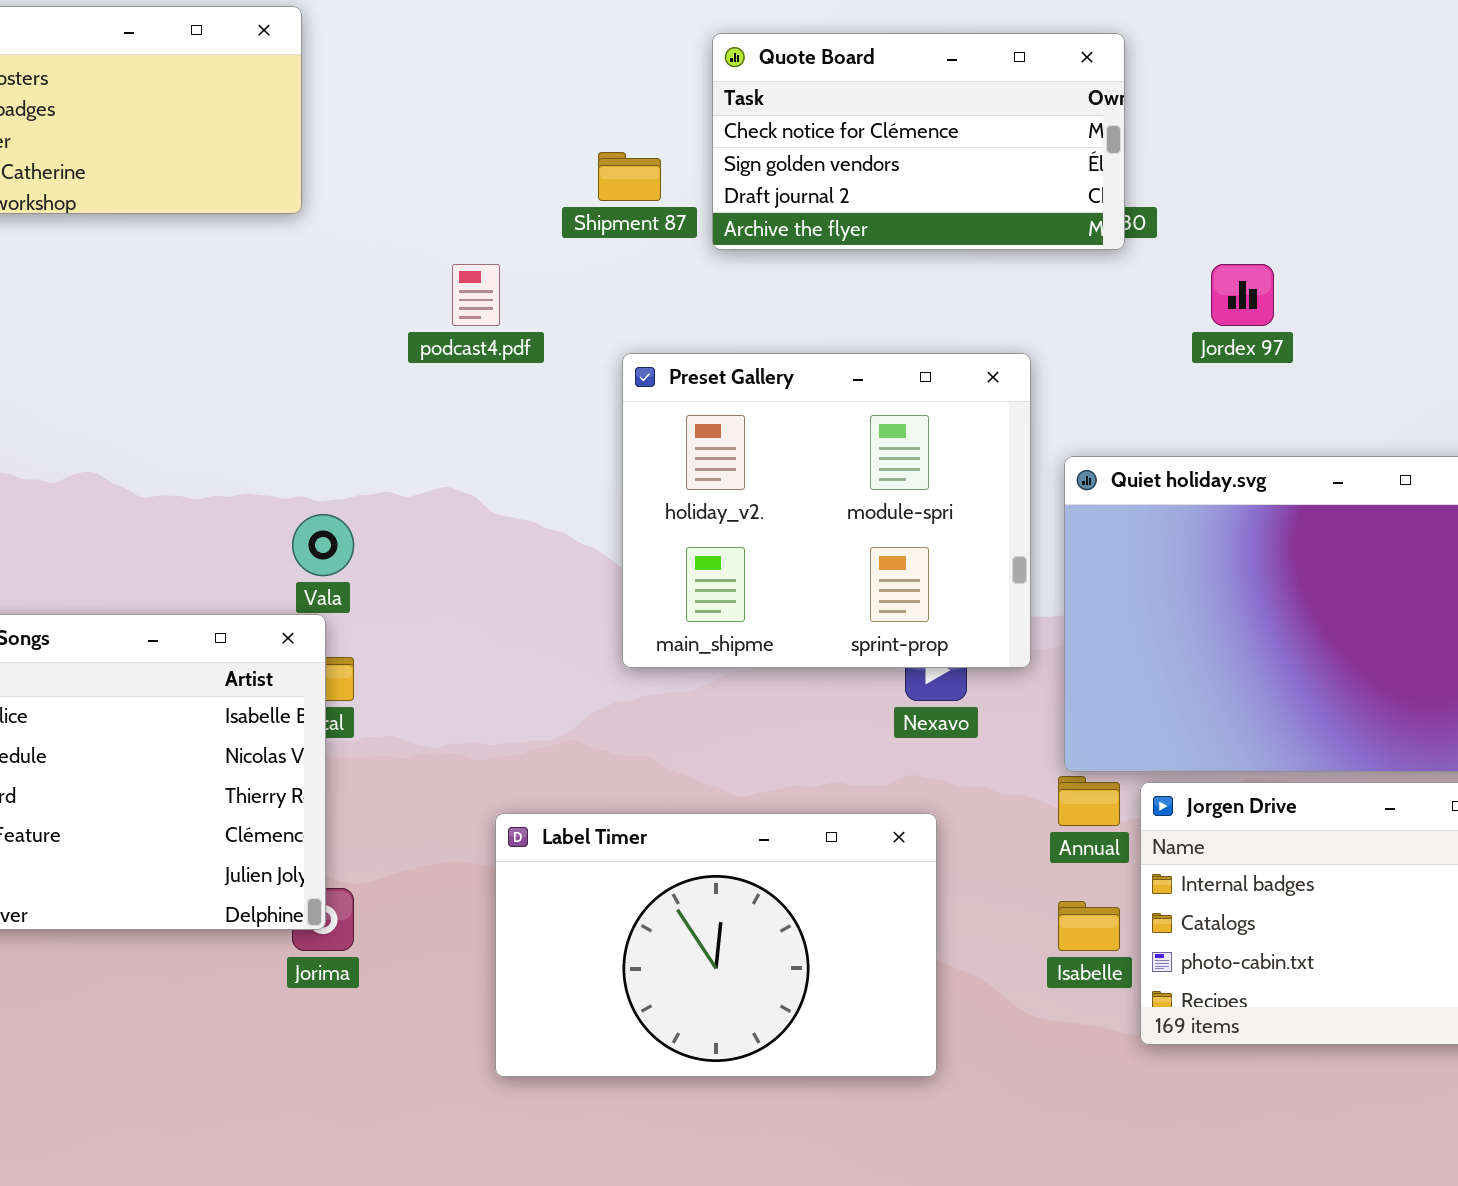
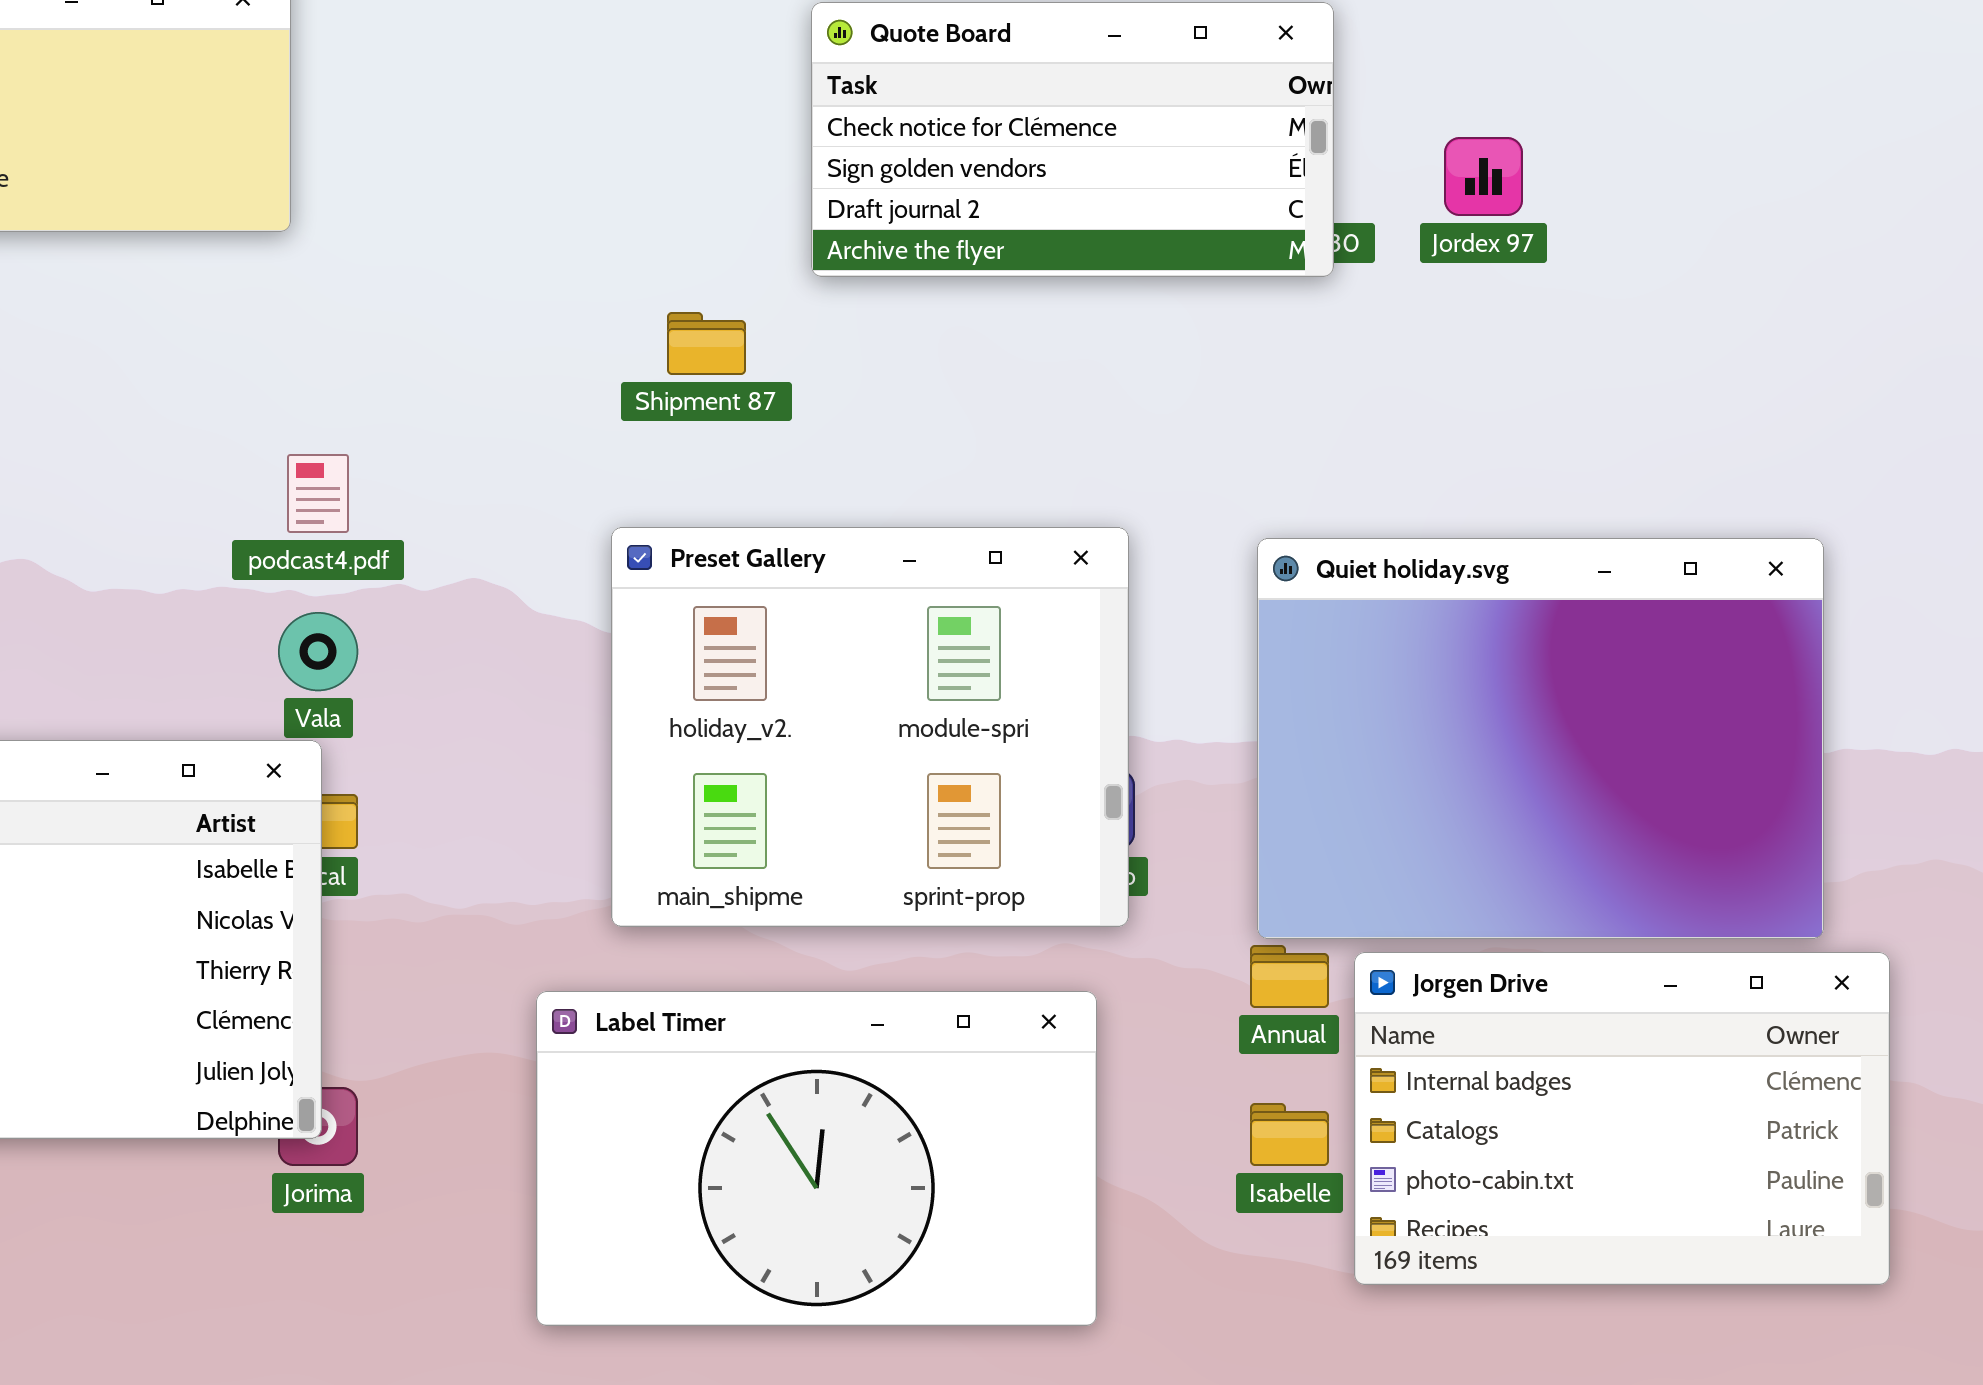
Shipment 87: [598,152,661,201] -> [667,312,746,375], moved
podcast4.pdf: [452,264,500,326] -> [287,454,349,533], moved
Jordex 97: [1211,264,1274,326] -> [1444,137,1523,216], moved
Preset Gallery: [622,353,1031,668] -> [611,527,1129,927], moved

